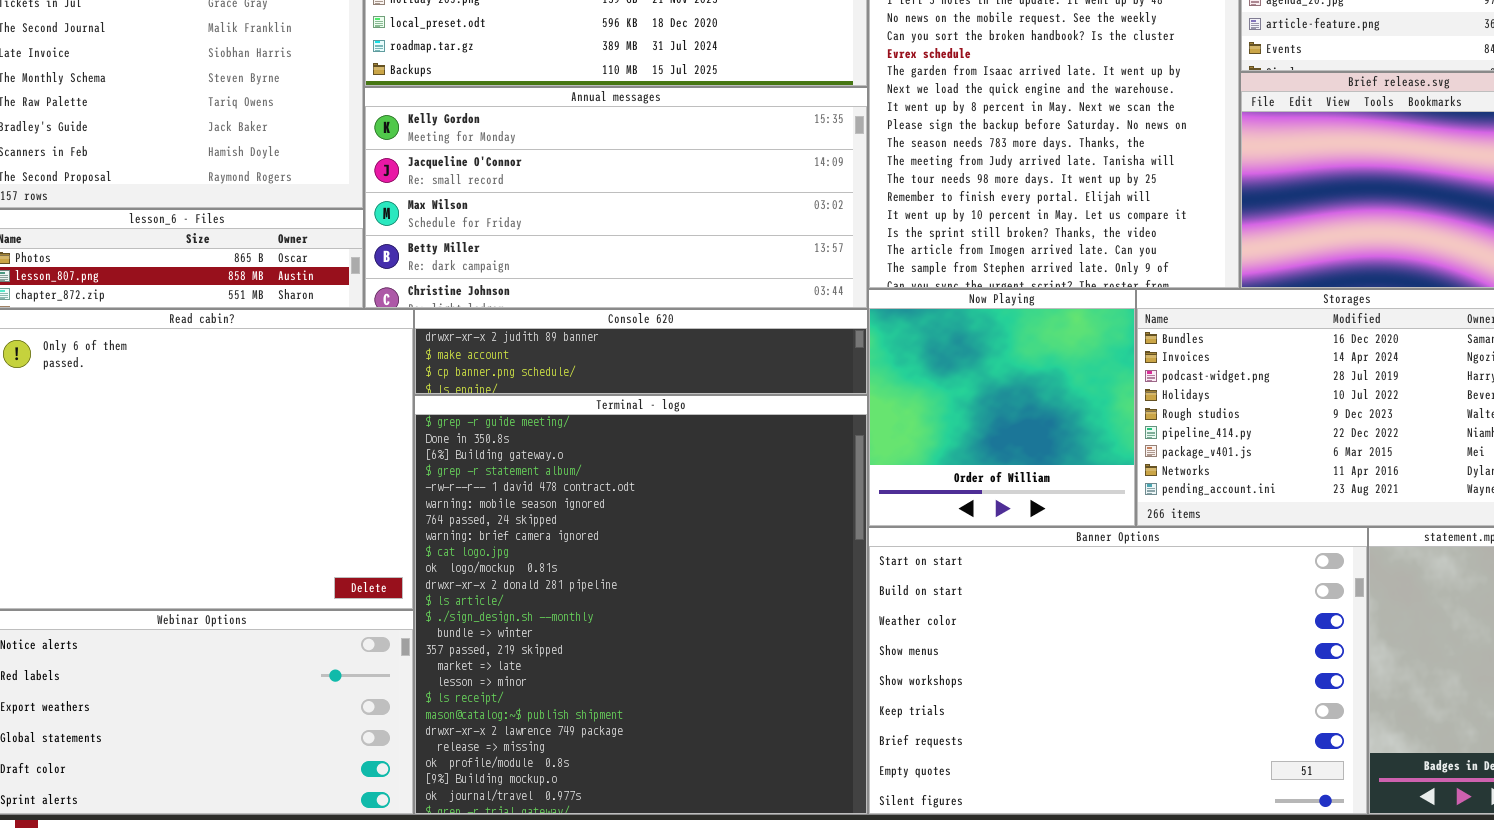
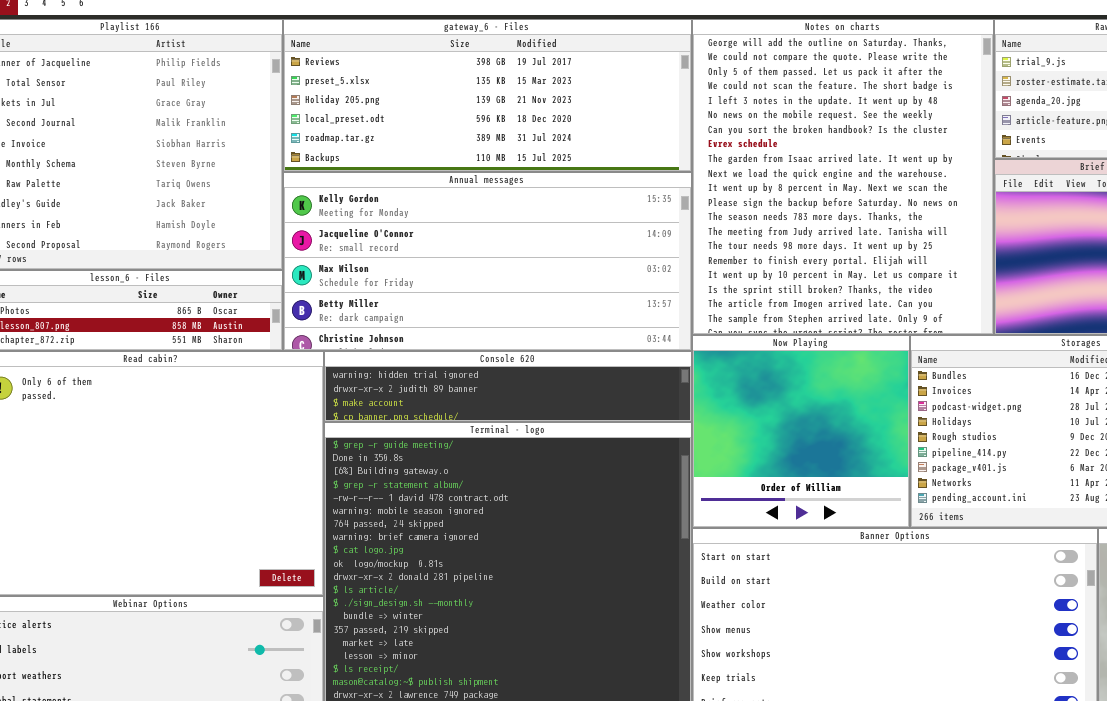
Console 620: [414,309,868,395] -> [324,351,692,422], scrolled up 1 row

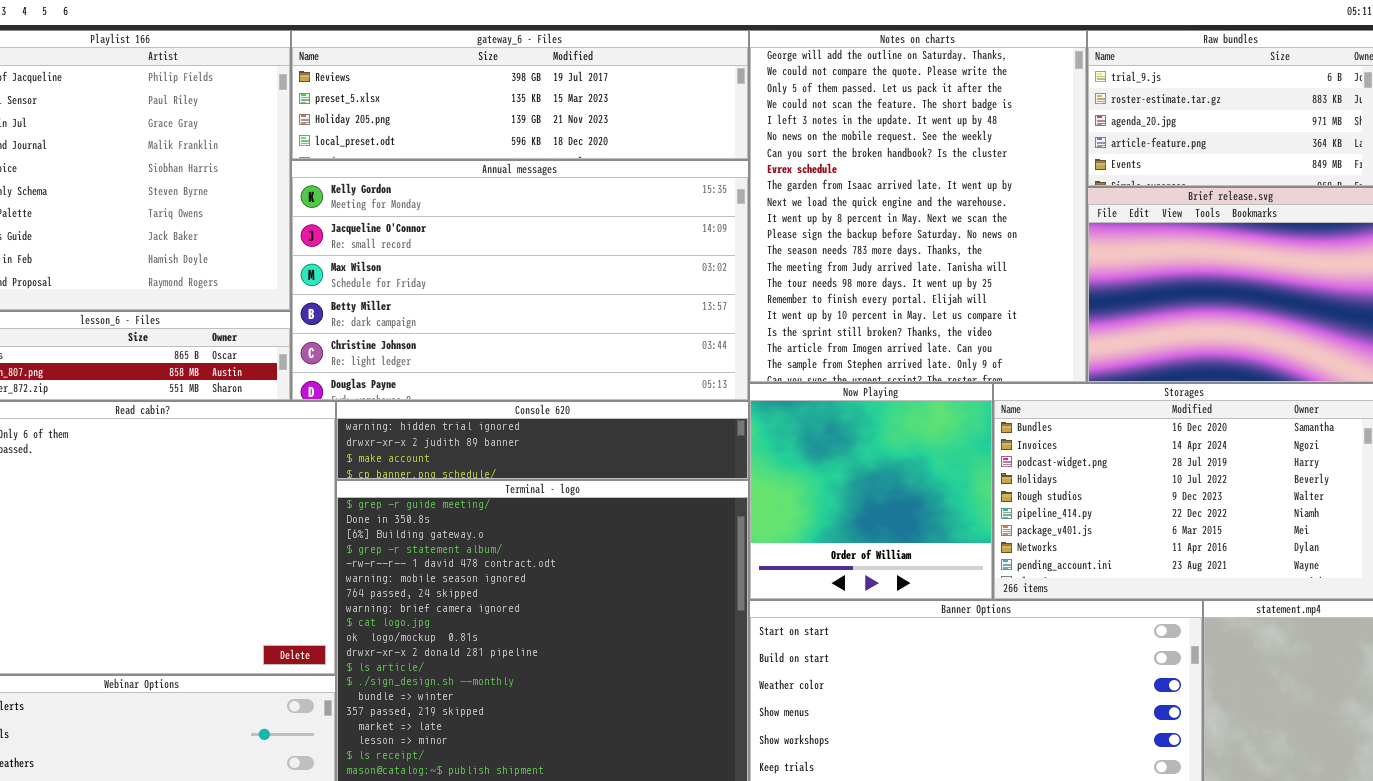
gateway_6 - Files: [283,19,692,172] -> [291,30,749,160], resized
Annual messages: [283,172,692,351] -> [291,160,749,401], resized

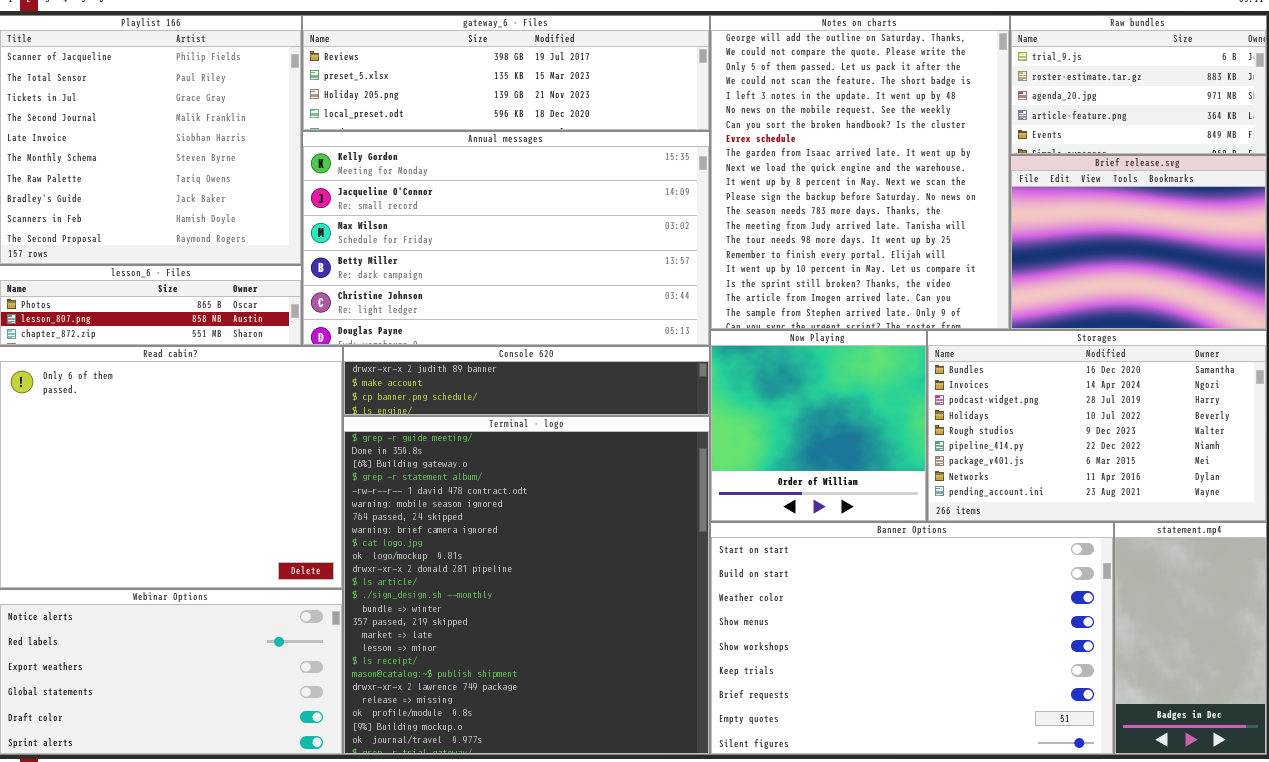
Console 620: [336,401,749,480] -> [343,346,710,416], scrolled down 1 row

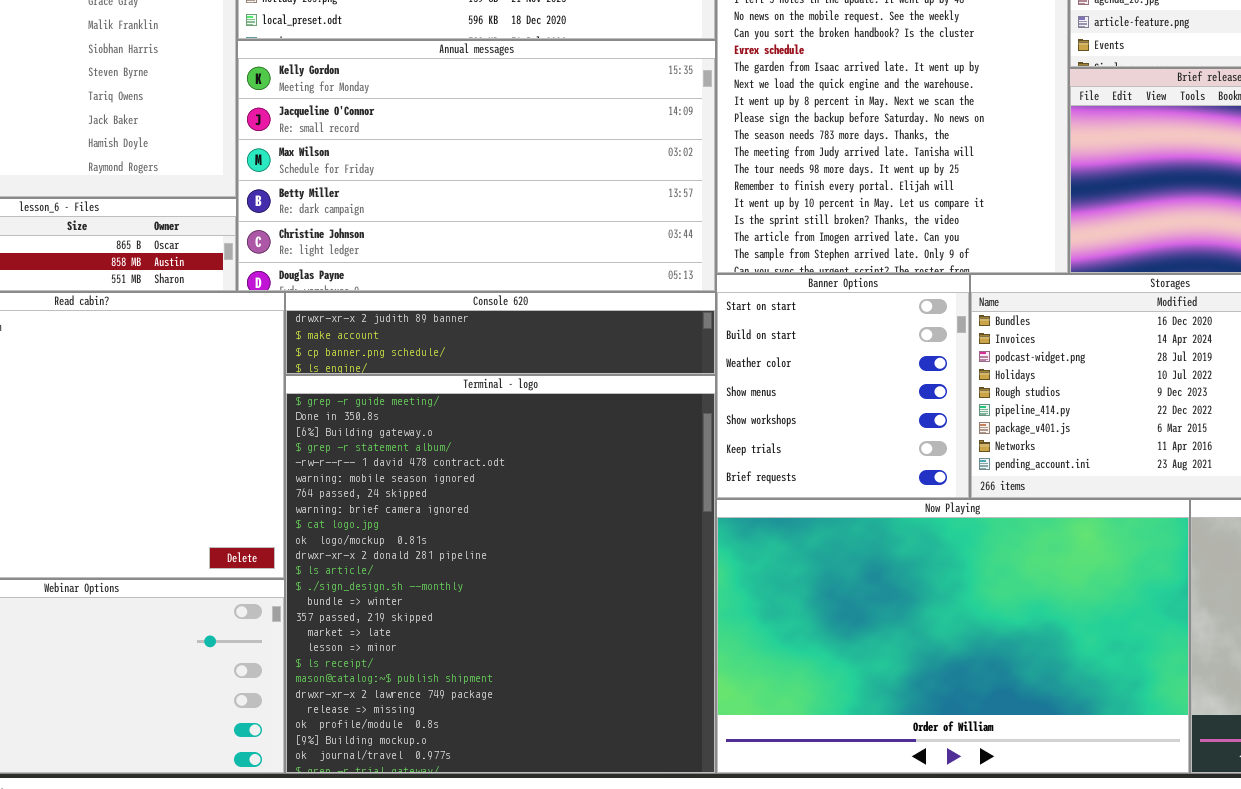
Now Playing: [710,330,927,522] -> [716,499,1190,774], moved, resized
Banner Options: [710,522,1114,755] -> [716,274,970,499], moved, resized

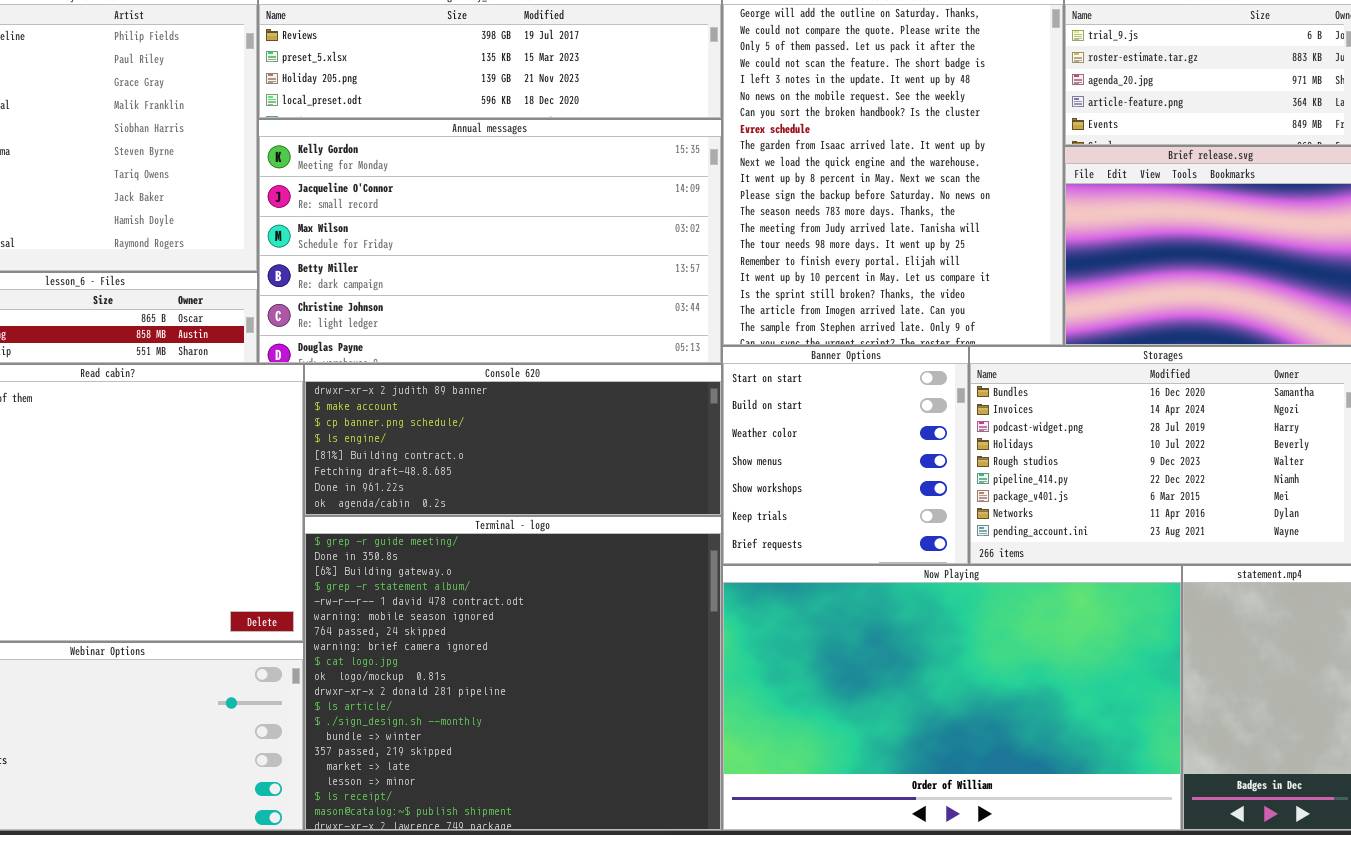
Console 620: [285,292,716,375] -> [304,364,722,516], resized
Terminal - logo: [285,375,716,774] -> [304,516,722,831], resized

